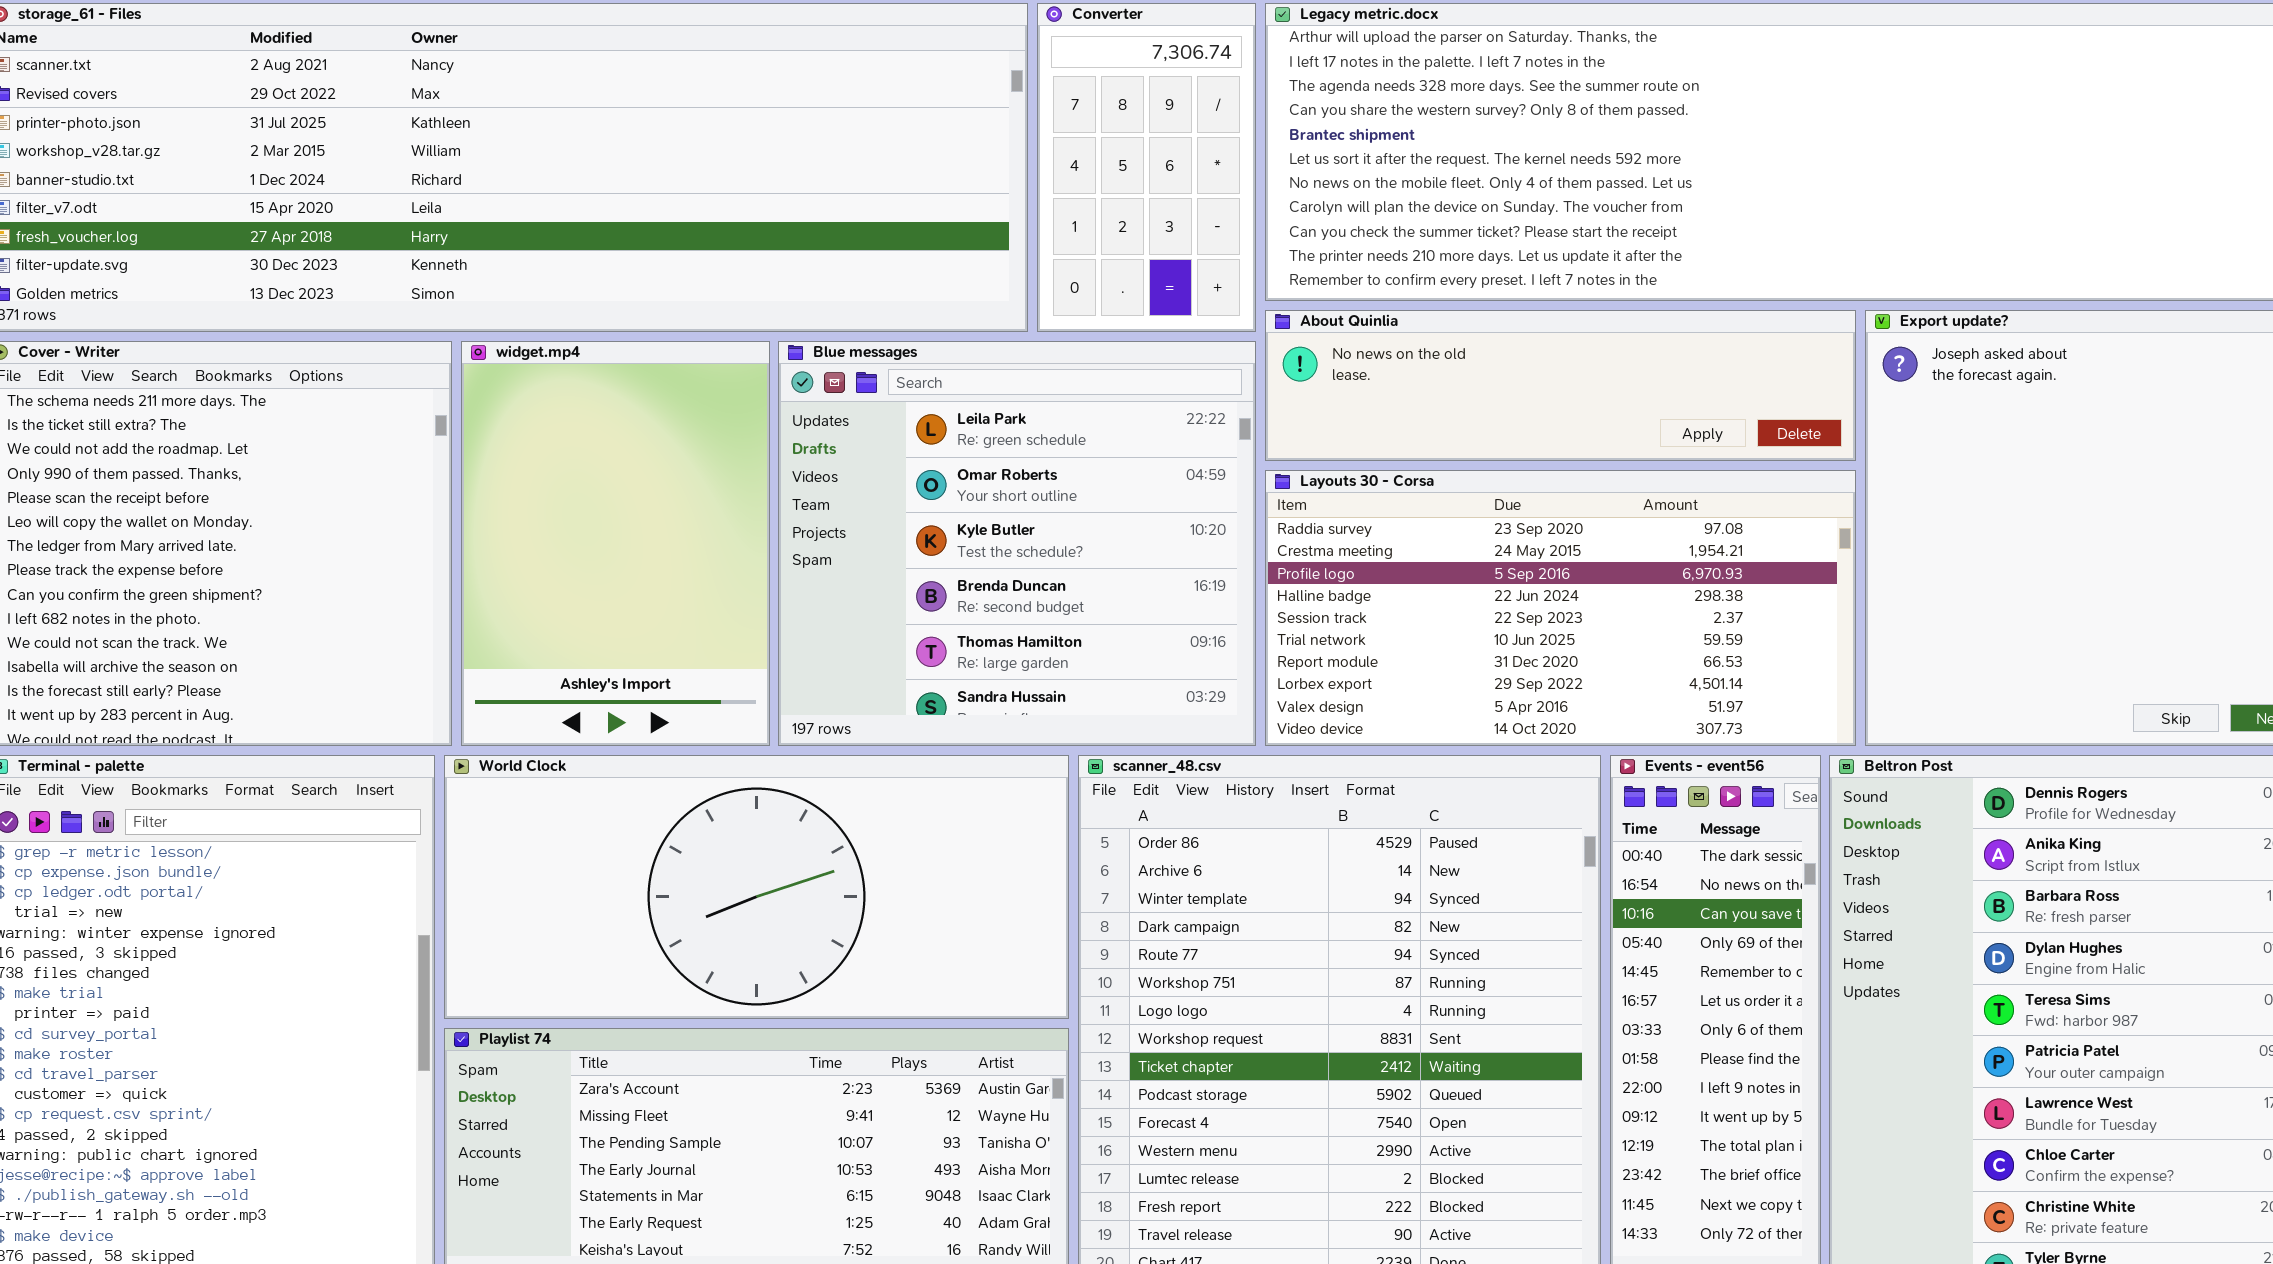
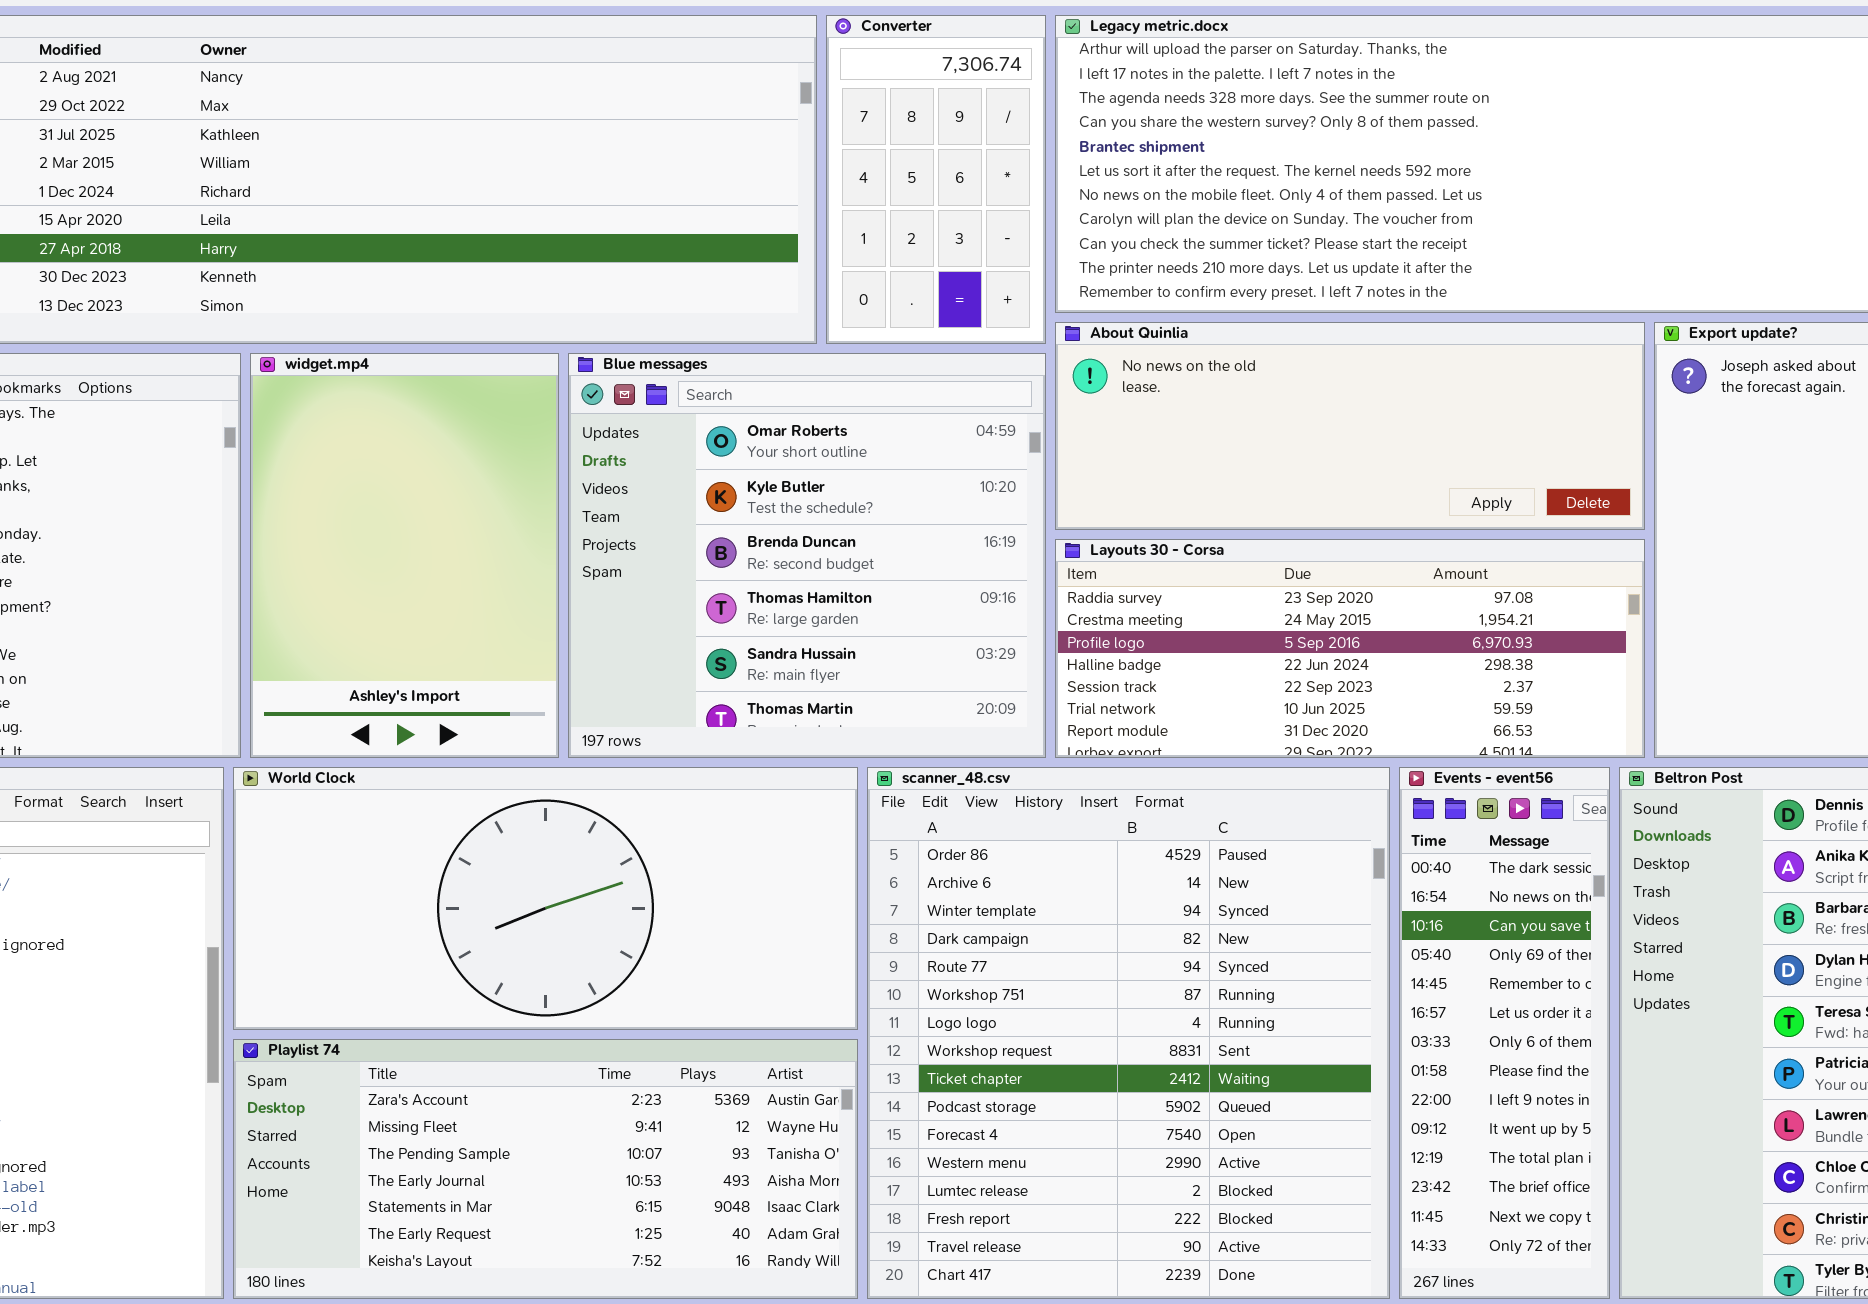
About Quinlia: [1265,310,1856,461] -> [1055,322,1645,530], resized
Blue messages: [778,341,1256,746] -> [568,353,1046,758], scrolled down 1 row
Layouts 30 - Corsa: [1265,470,1856,746] -> [1055,539,1645,758], resized

